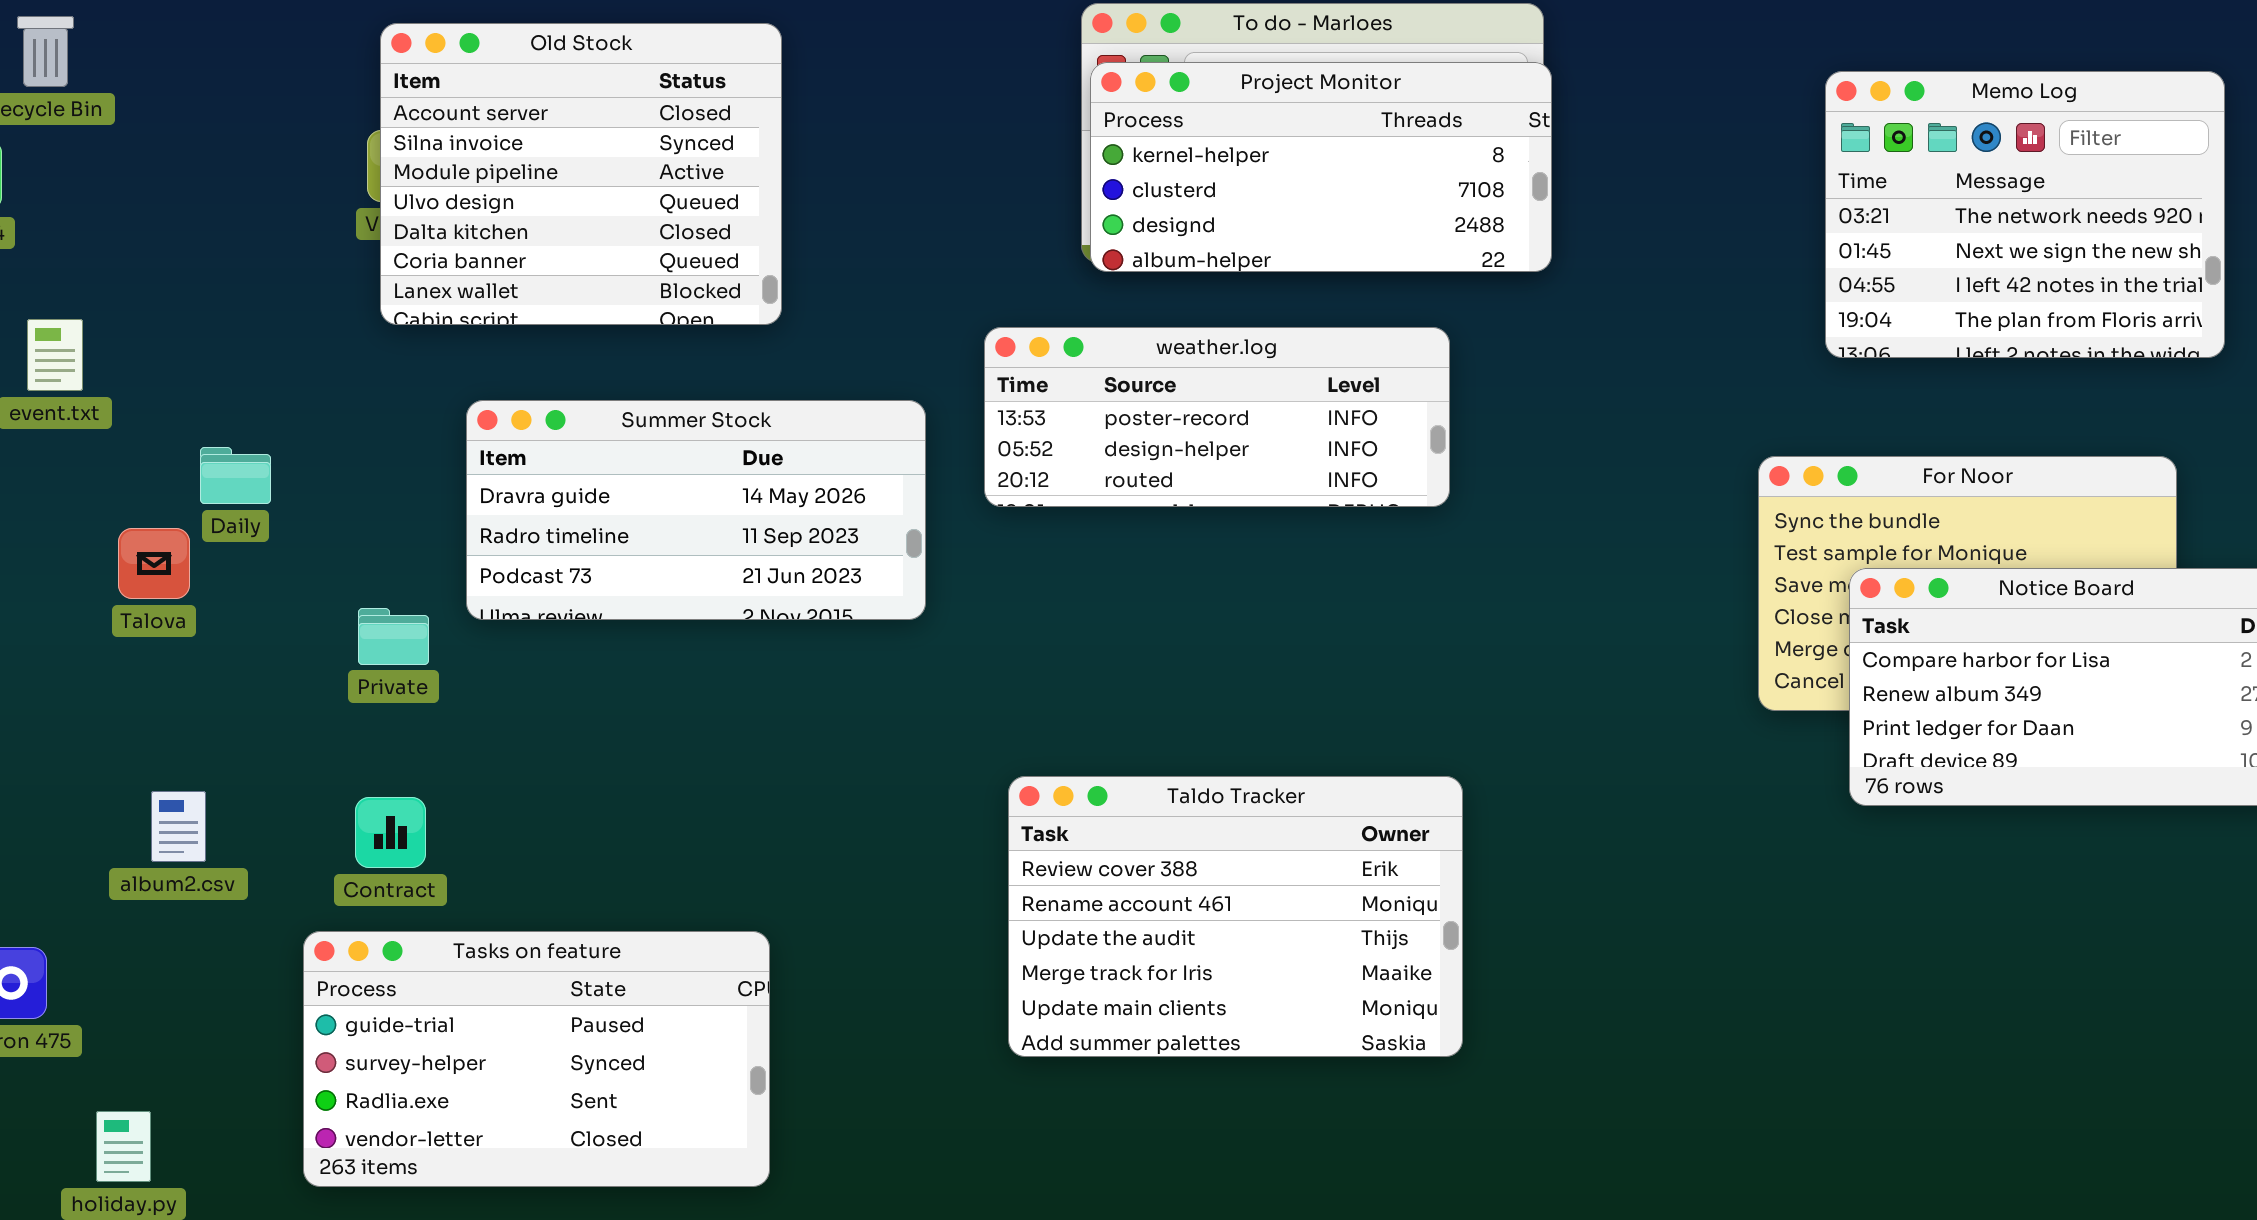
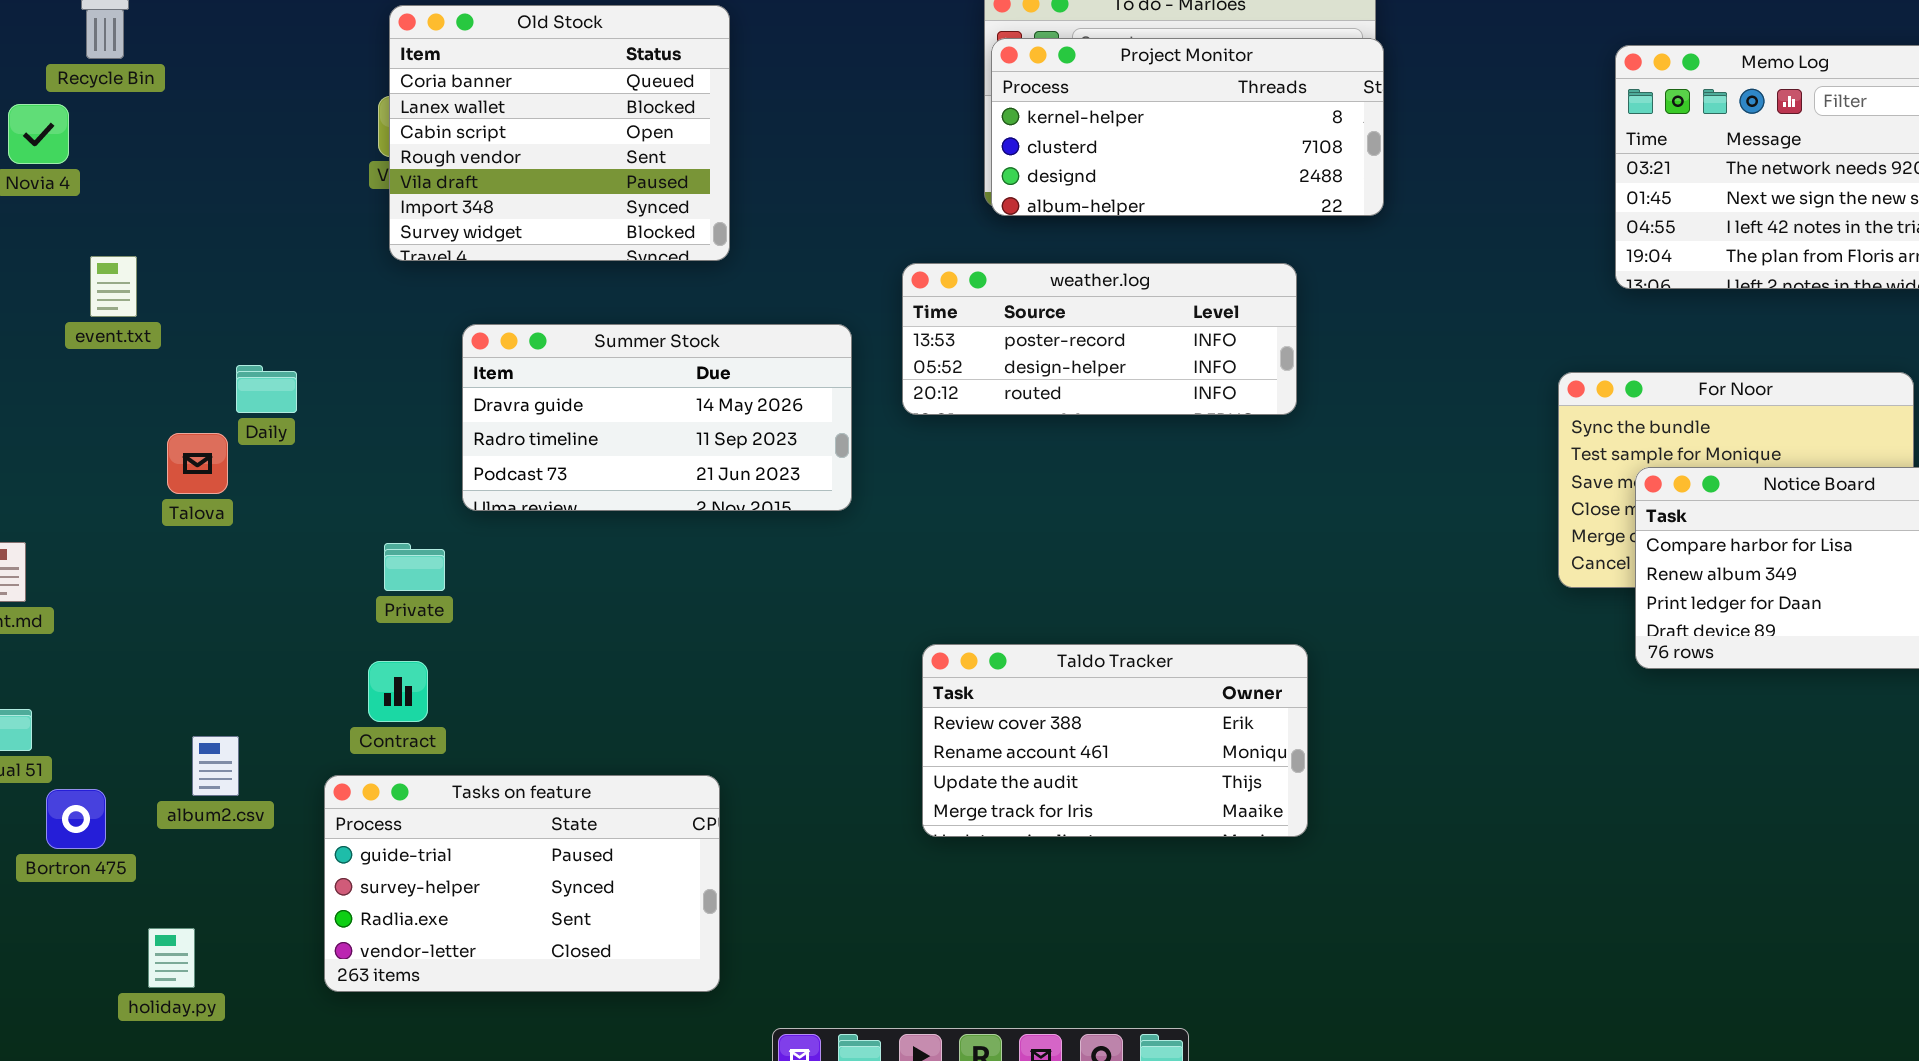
Old Stock: [380,23,782,325] -> [389,5,730,261], scrolled down 5 rows
Private: [358,608,429,665] -> [384,543,445,591], moved
Taldo Tracker: [1008,776,1463,1057] -> [922,644,1308,837], resized
album2.csv: [151,791,206,862] -> [192,736,239,796], moved

